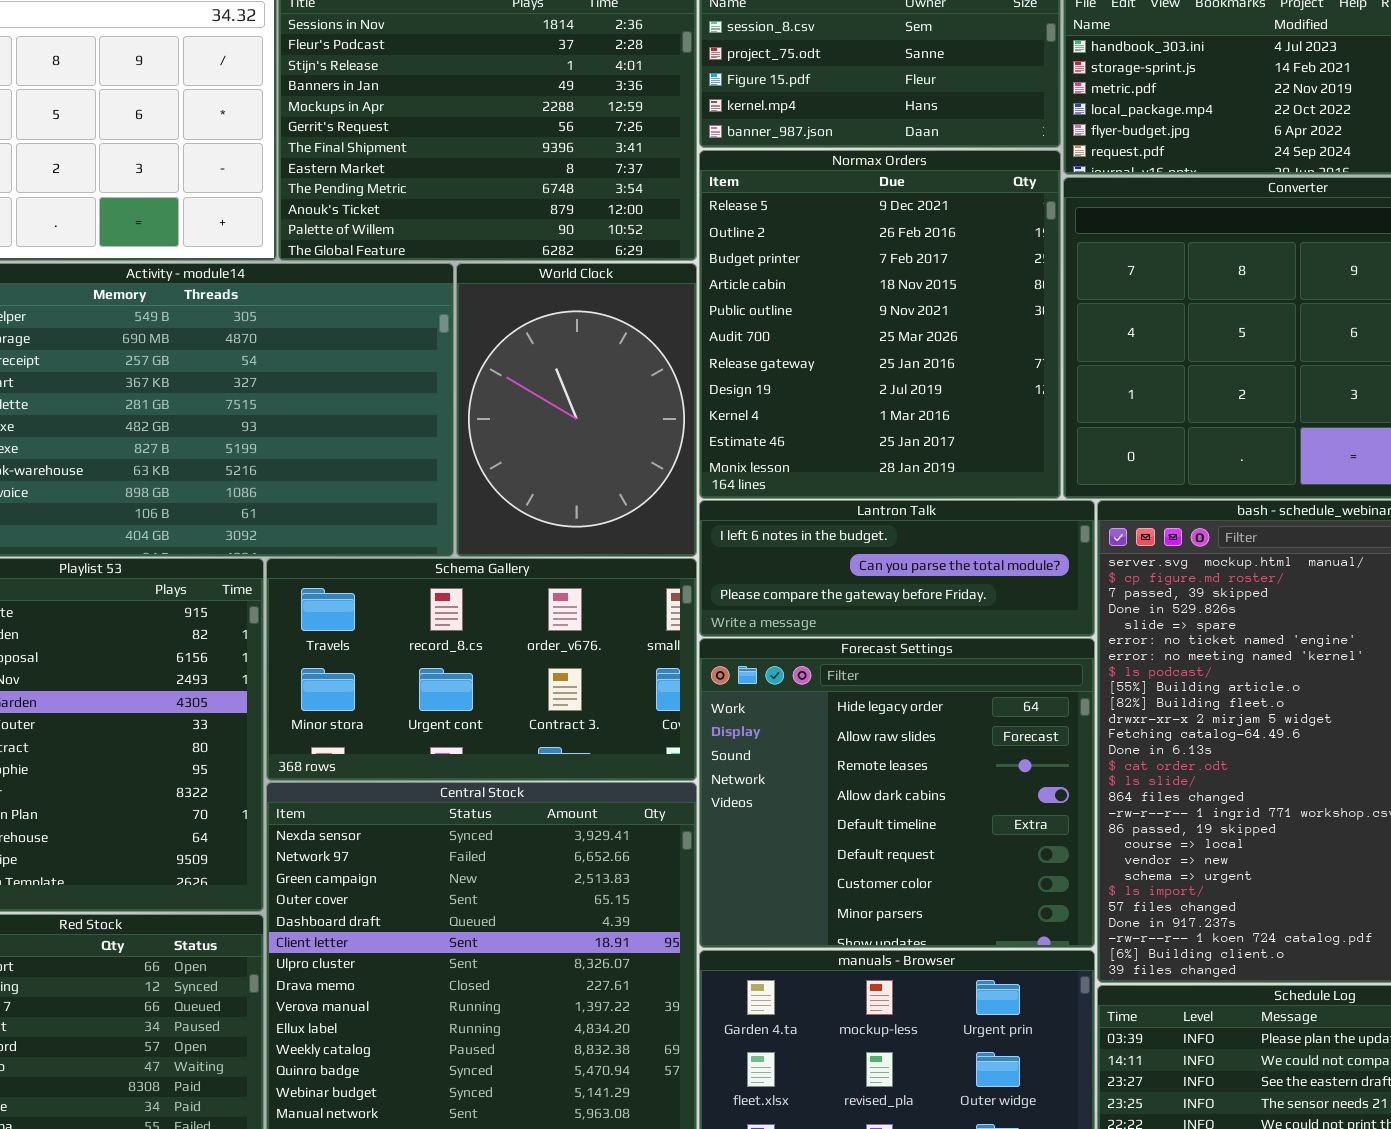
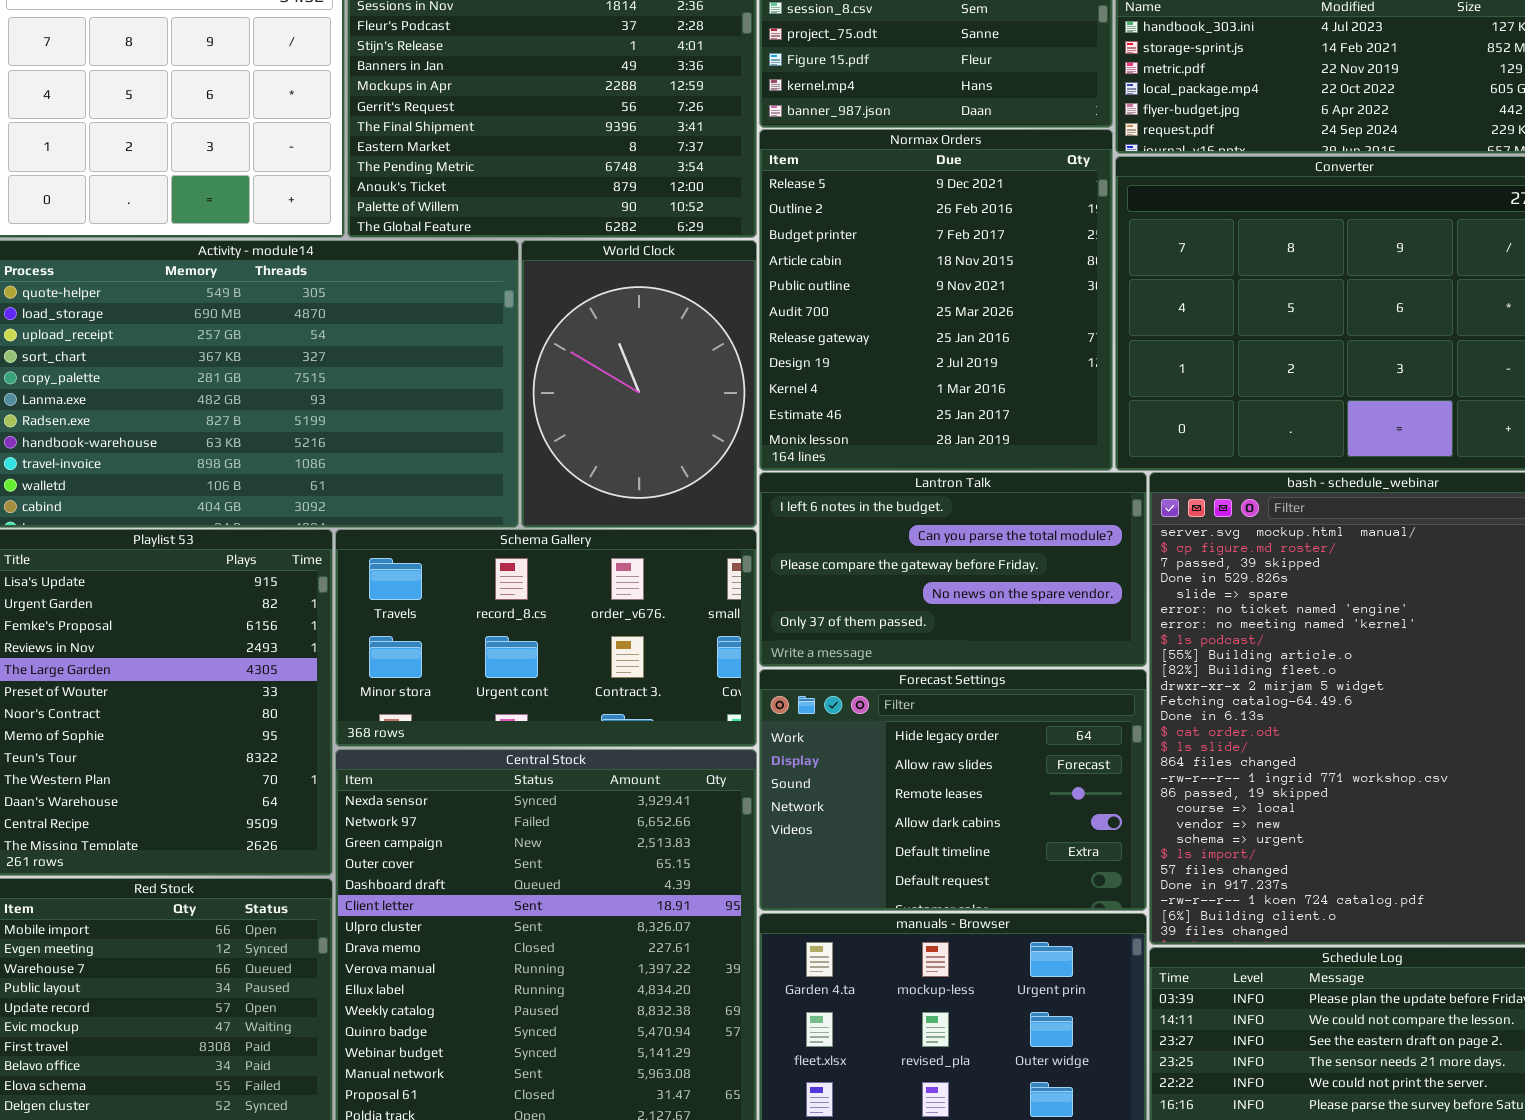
Lantron Talk: [699,500,1095,637] -> [759,472,1147,667], resized
Forecast Settings: [699,638,1095,948] -> [759,669,1147,911], resized

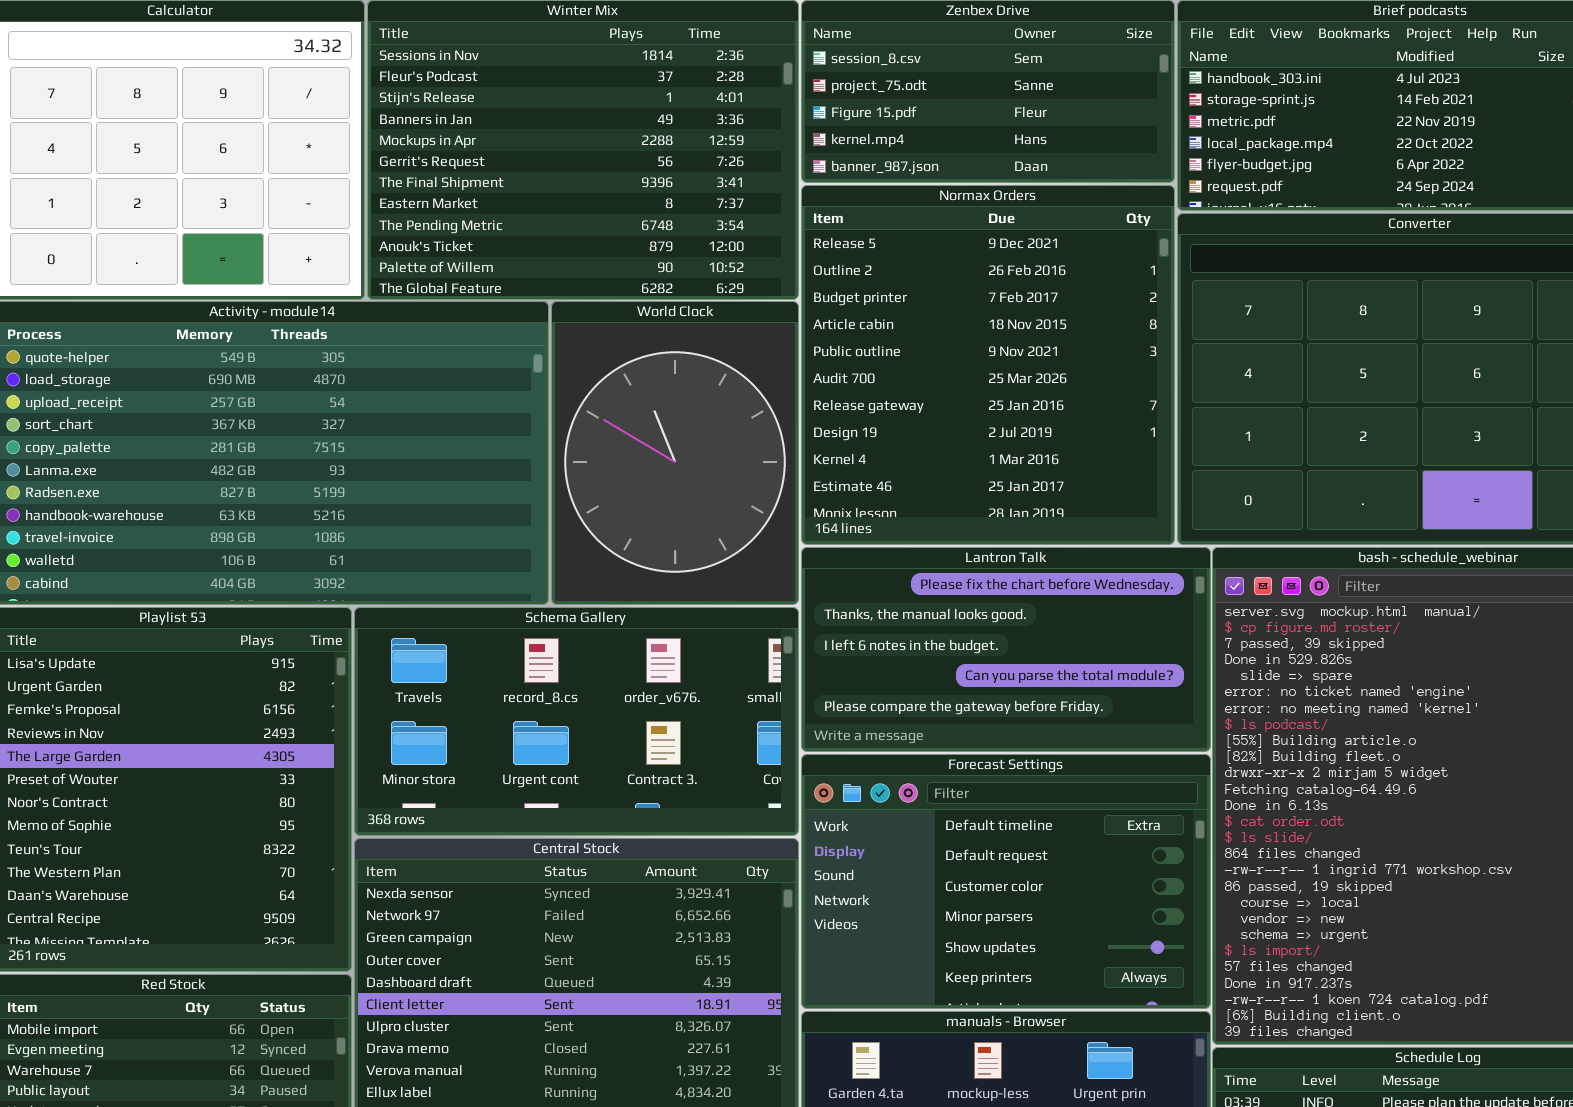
Lantron Talk: [759,472,1147,667] -> [801,547,1211,752], scrolled up 2 rows
Forecast Settings: [759,669,1147,911] -> [801,754,1211,1009], scrolled down 4 rows

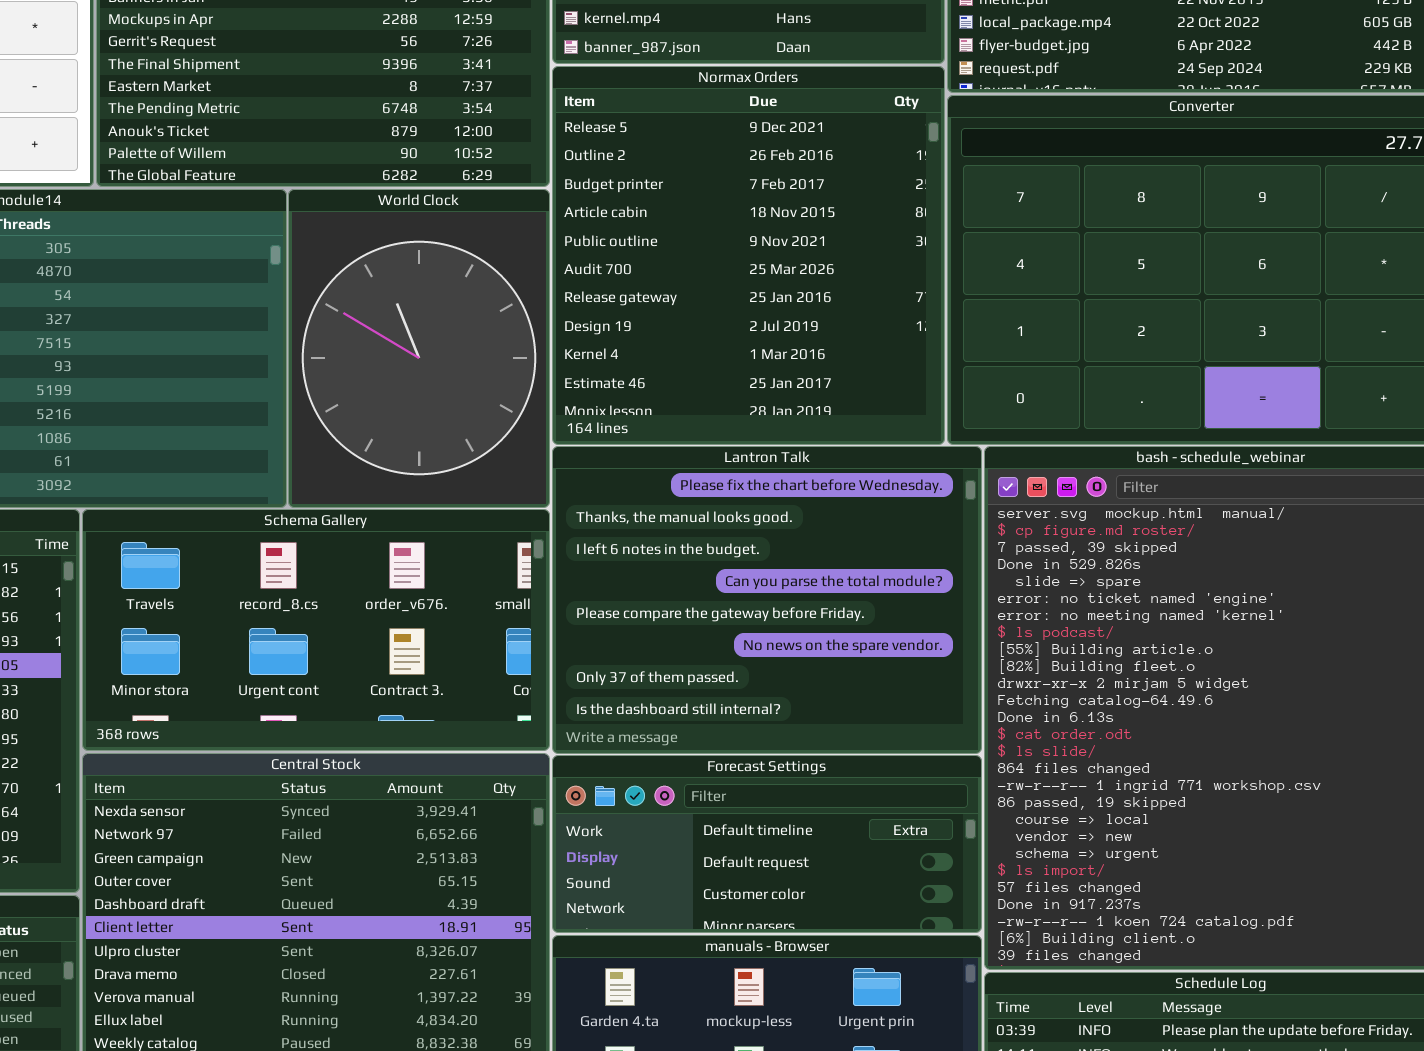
Lantron Talk: [801,547,1211,752] -> [552,446,982,754], resized
Forecast Settings: [801,754,1211,1009] -> [552,755,982,933], resized

